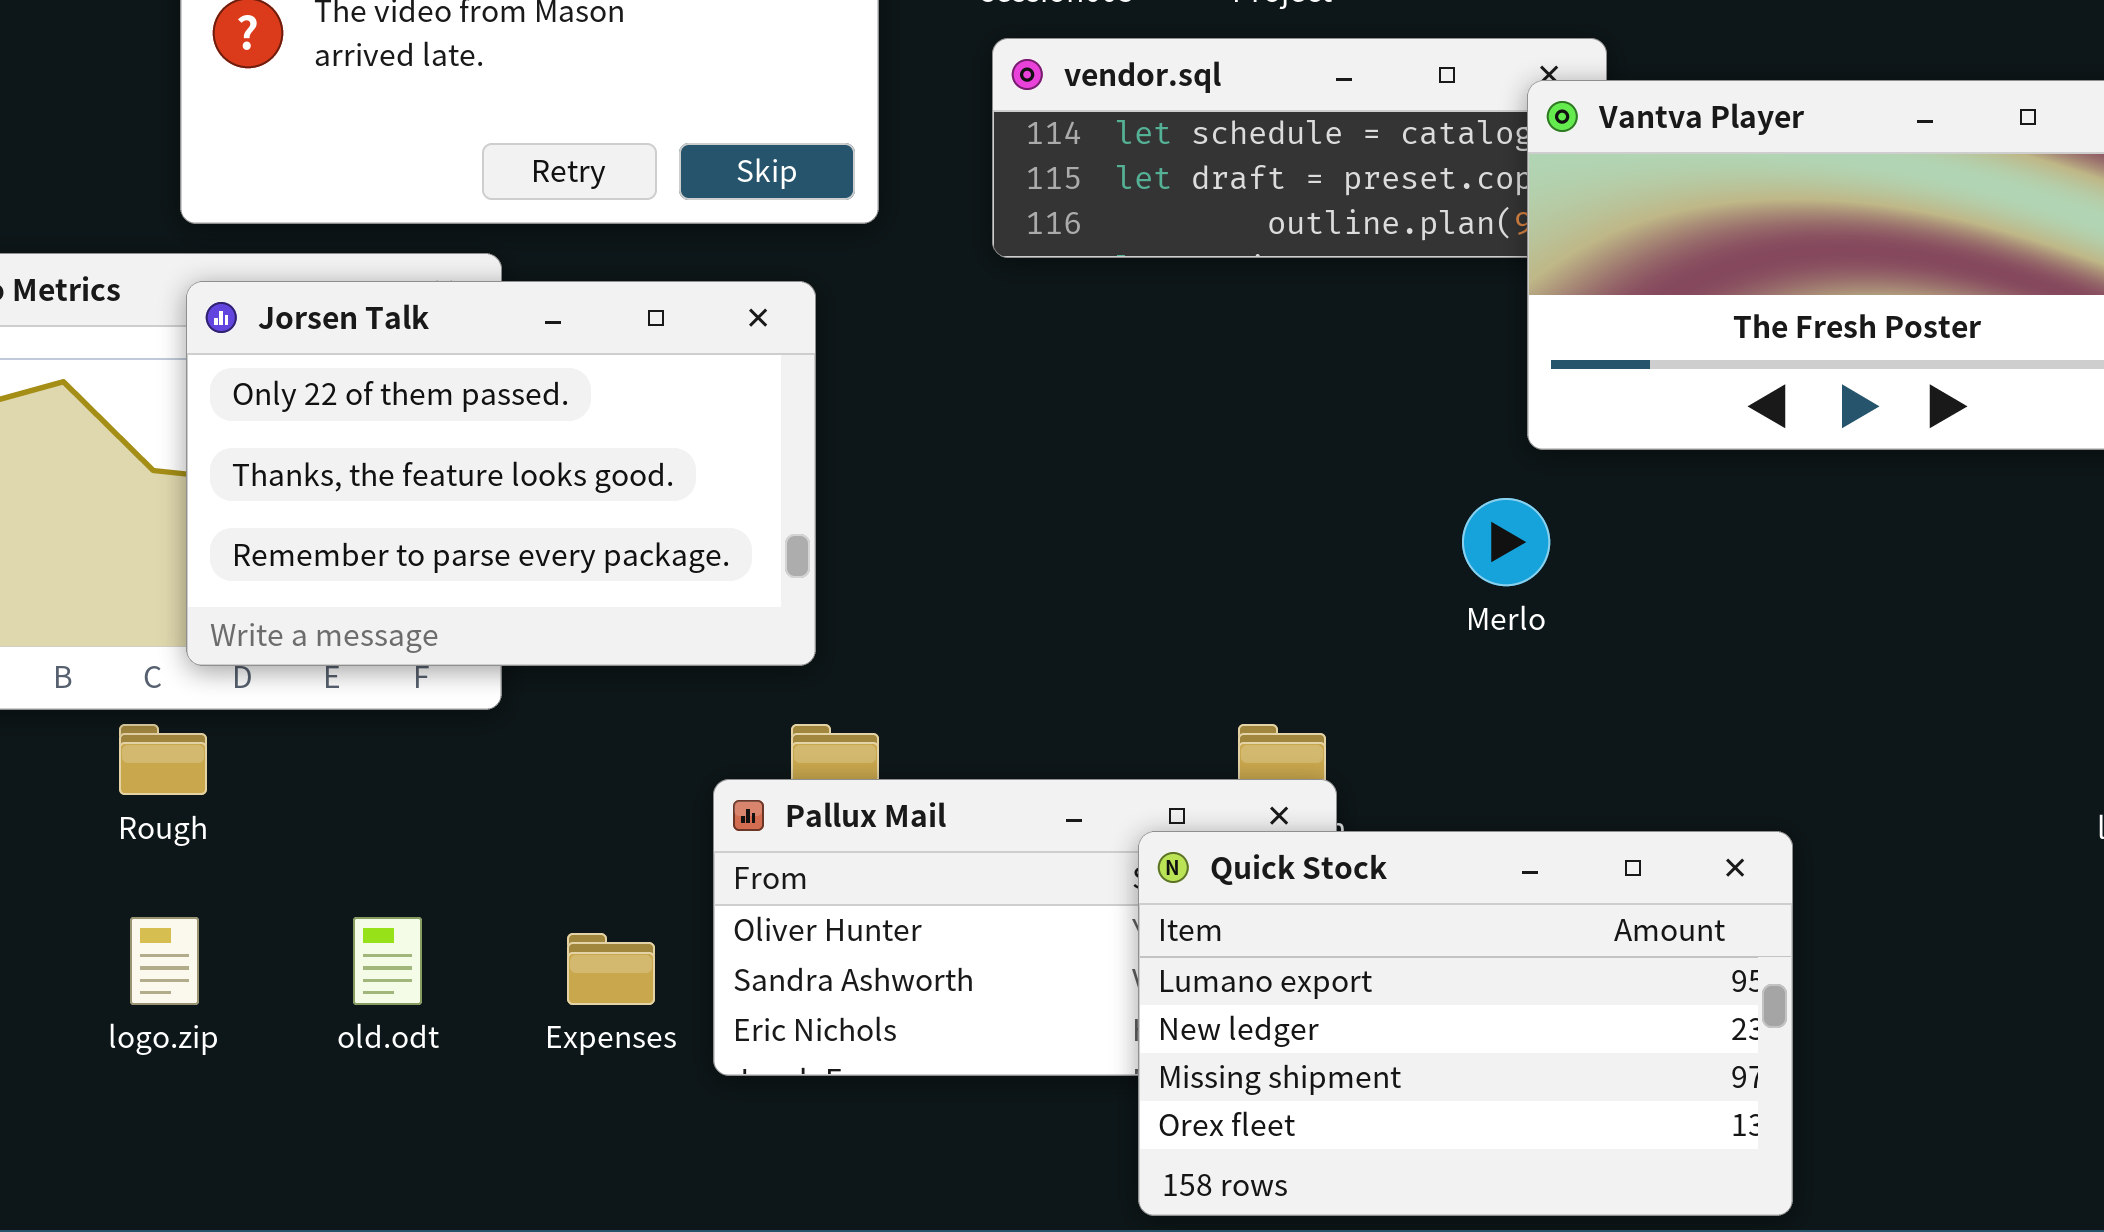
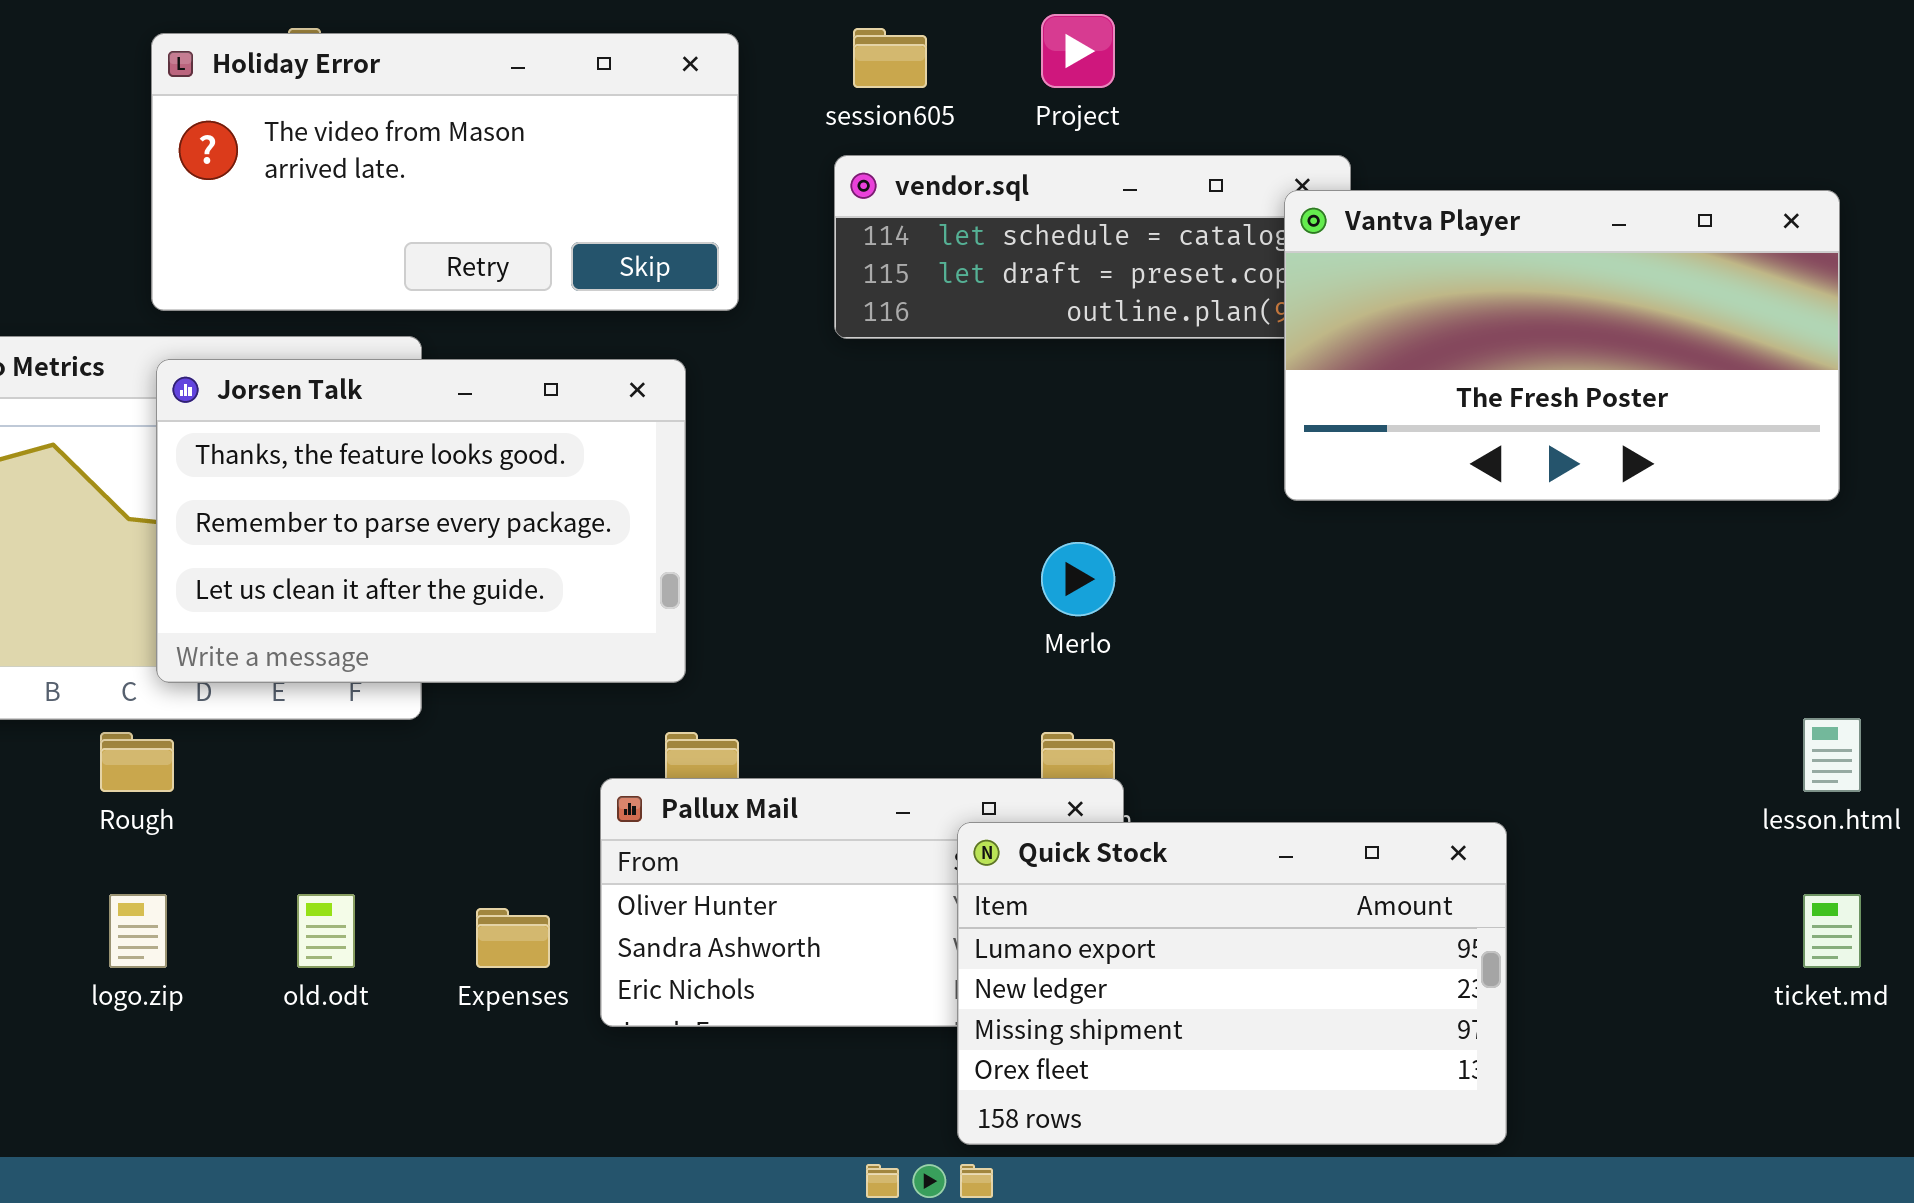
Jorsen Talk: [186,281,816,666] -> [156,359,686,683], scrolled down 1 row
Merlo: [1462,498,1550,586] -> [1041,542,1115,616], moved

